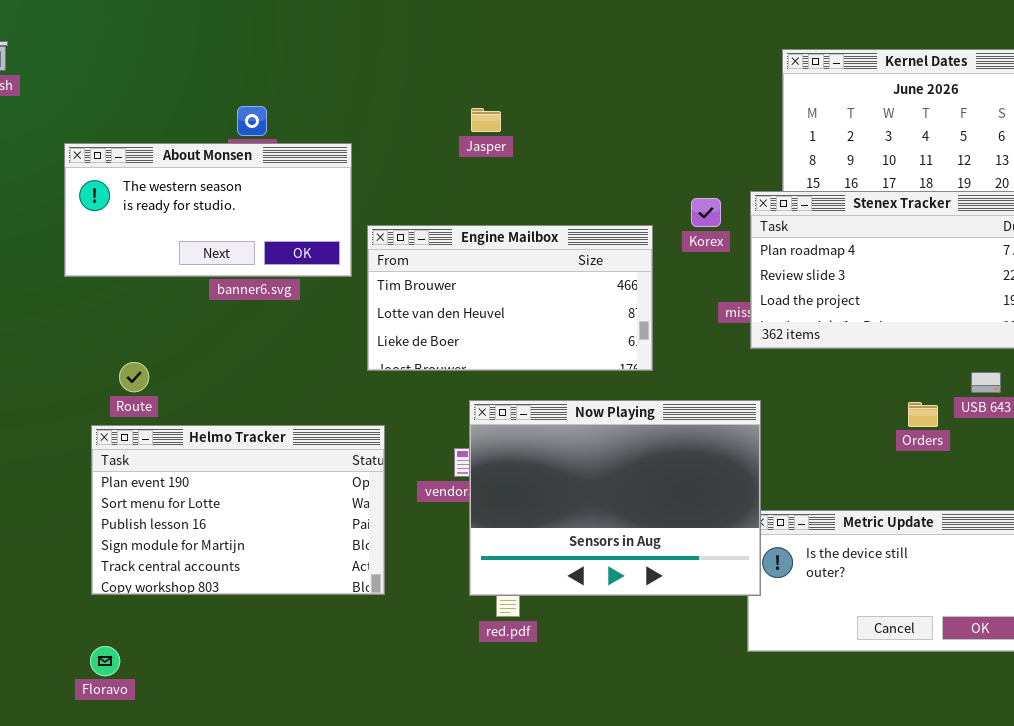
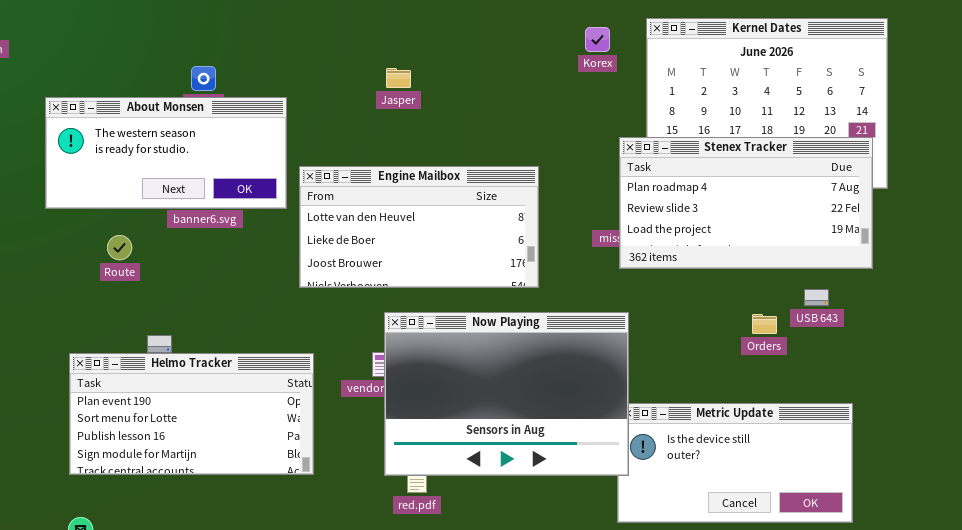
Korex: [691,198,721,227] -> [585,27,610,52], moved
Engine Mailbox: [367,225,653,371] -> [299,166,539,288], scrolled down 1 row
Route: [119,362,149,392] -> [107,235,132,260], moved
Helmo Tracker: [91,425,385,595] -> [69,353,314,475], resized

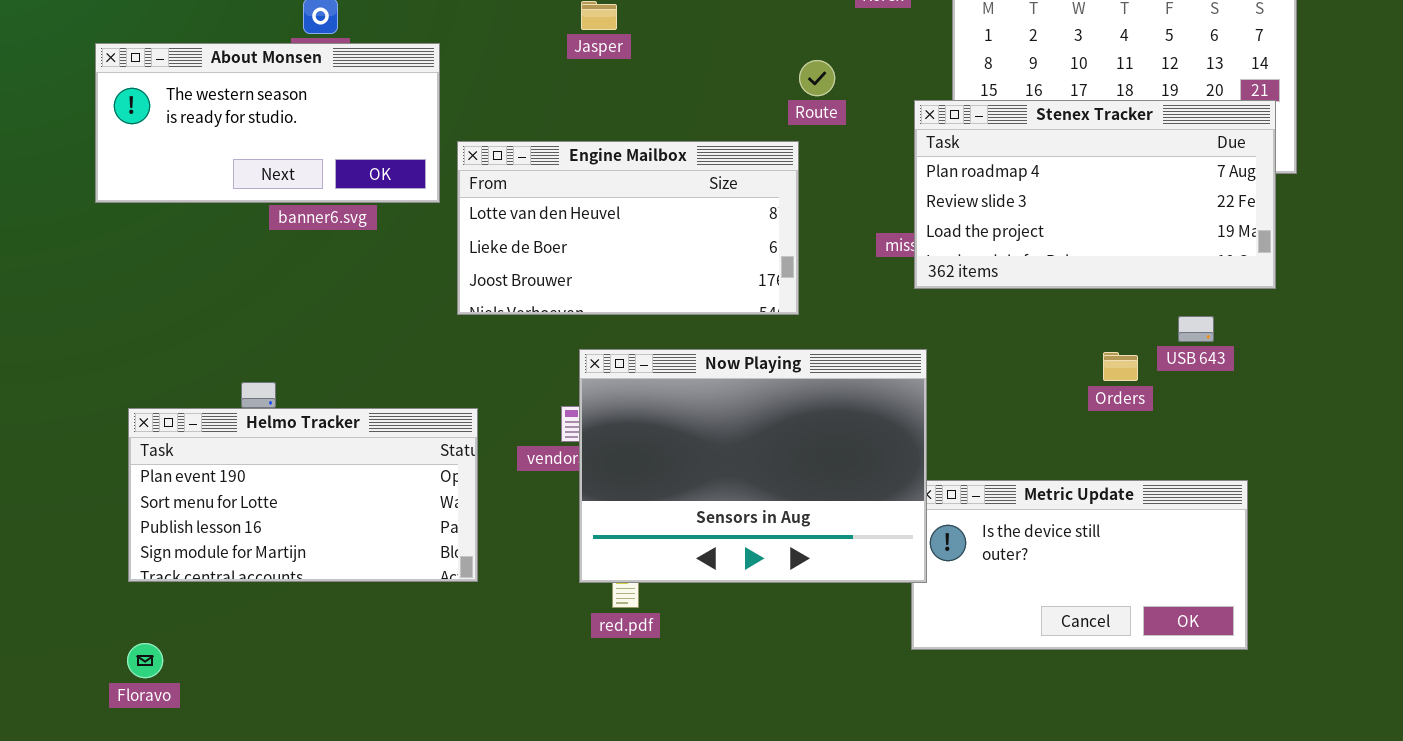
Route: [107,235,132,260] -> [799,60,835,96], moved

